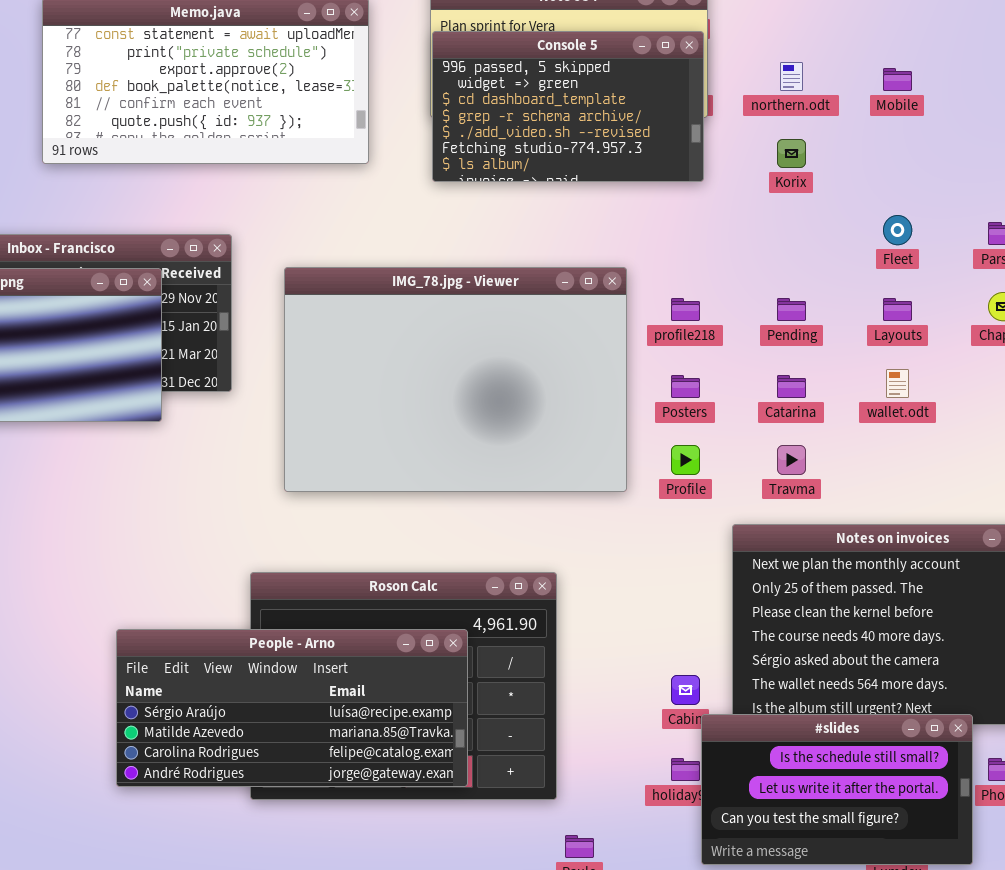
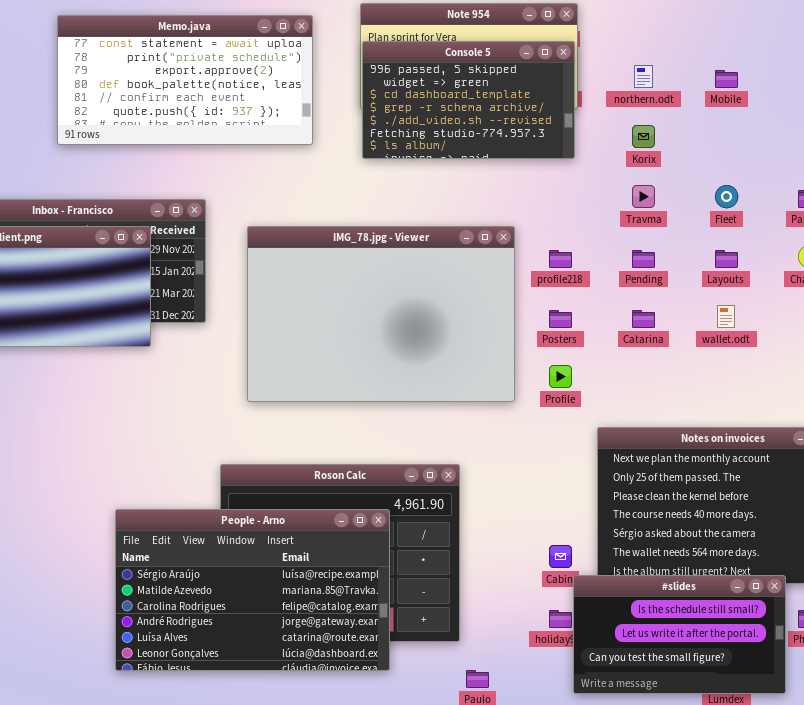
Travma: [777,445,806,475] -> [632,185,655,208], moved
People - Arno: [116,629,468,787] -> [115,509,390,671], resized

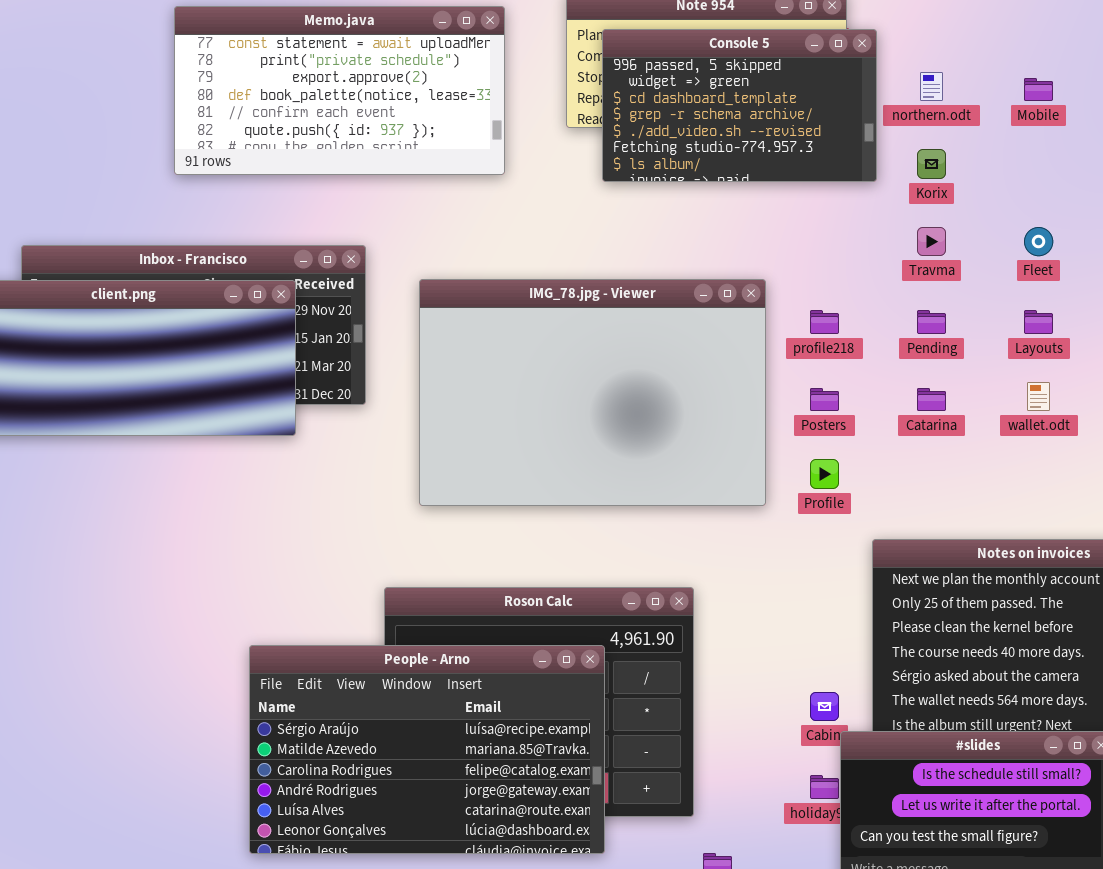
Console 5: [362,41,575,159] -> [602,29,877,182], moved

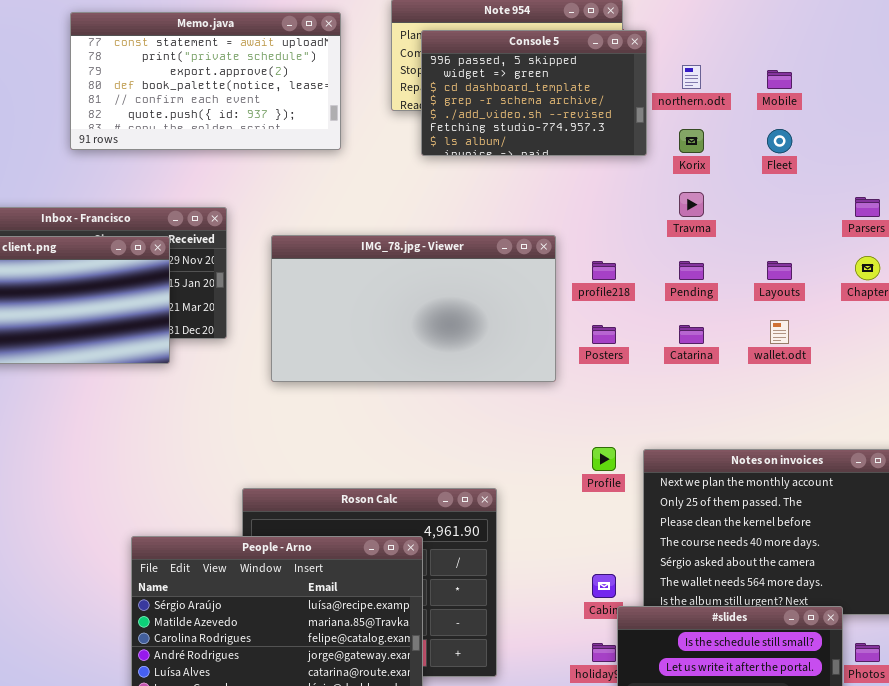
Fleet: [1024,227,1053,256] -> [767,129,792,153], moved
IMG_78.jpg - Viewer: [419,279,766,506] -> [271,235,556,382], resized
Profile: [810,459,839,489] -> [592,447,616,471], moved

